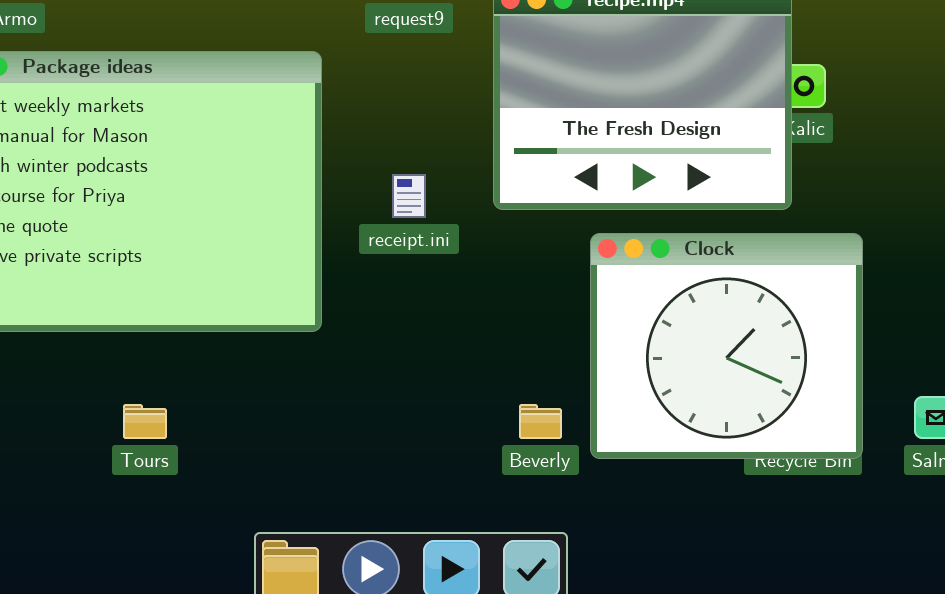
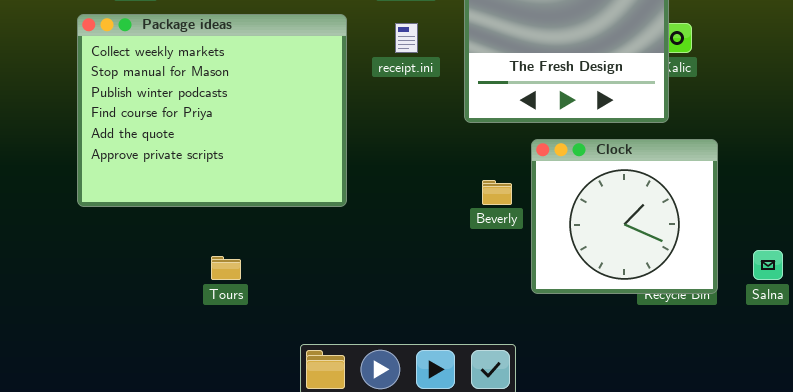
receipt.ini: [392,174,426,218] -> [395,23,418,53], moved
Beverly: [519,404,562,439] -> [482,180,512,205], moved

